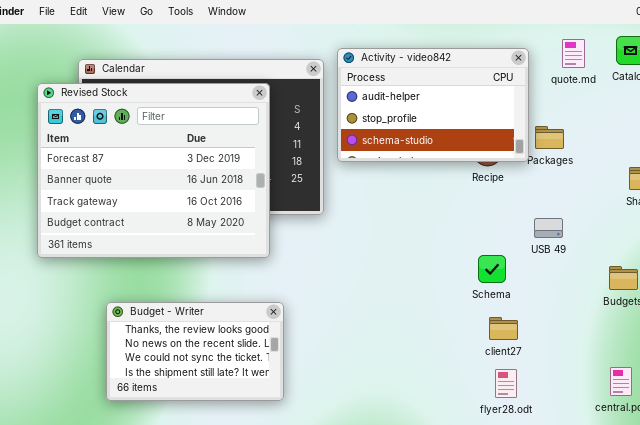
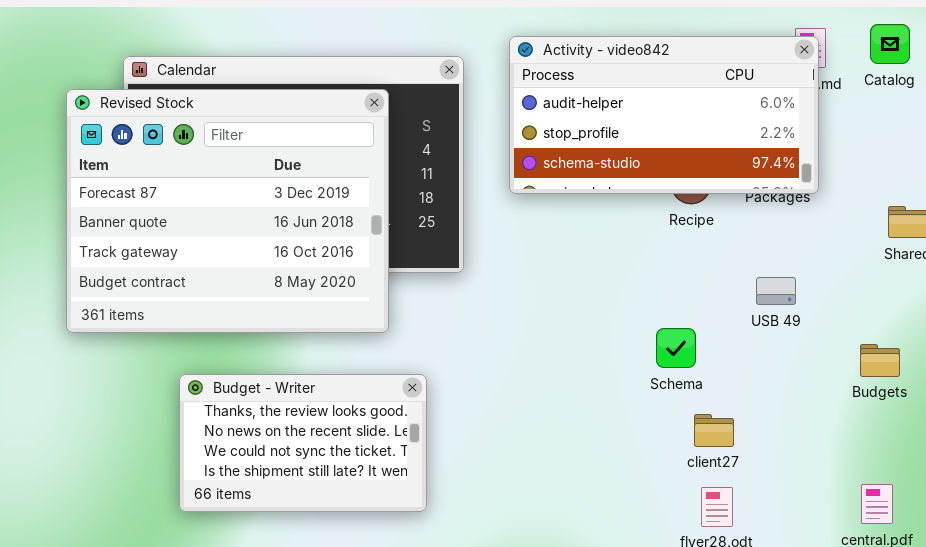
Activity - video842: [337,48,529,162] -> [509,36,819,194], moved, resized
Schema: [478,255,506,283] -> [656,328,696,368], moved
Budget - Writer: [106,302,284,401] -> [179,374,427,512], moved

